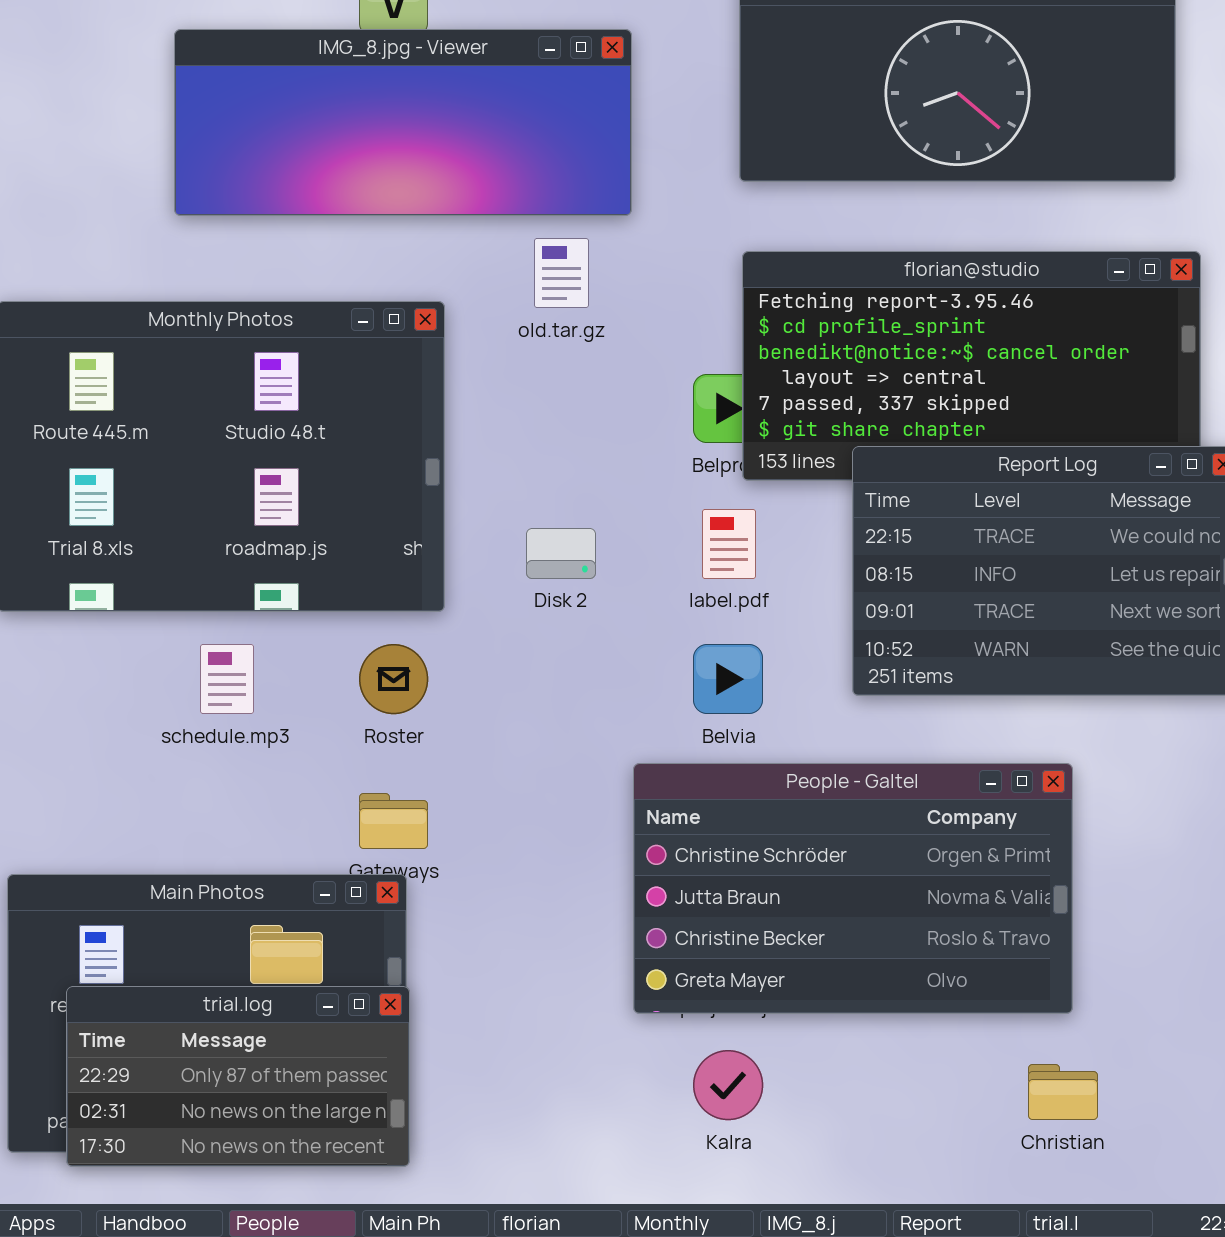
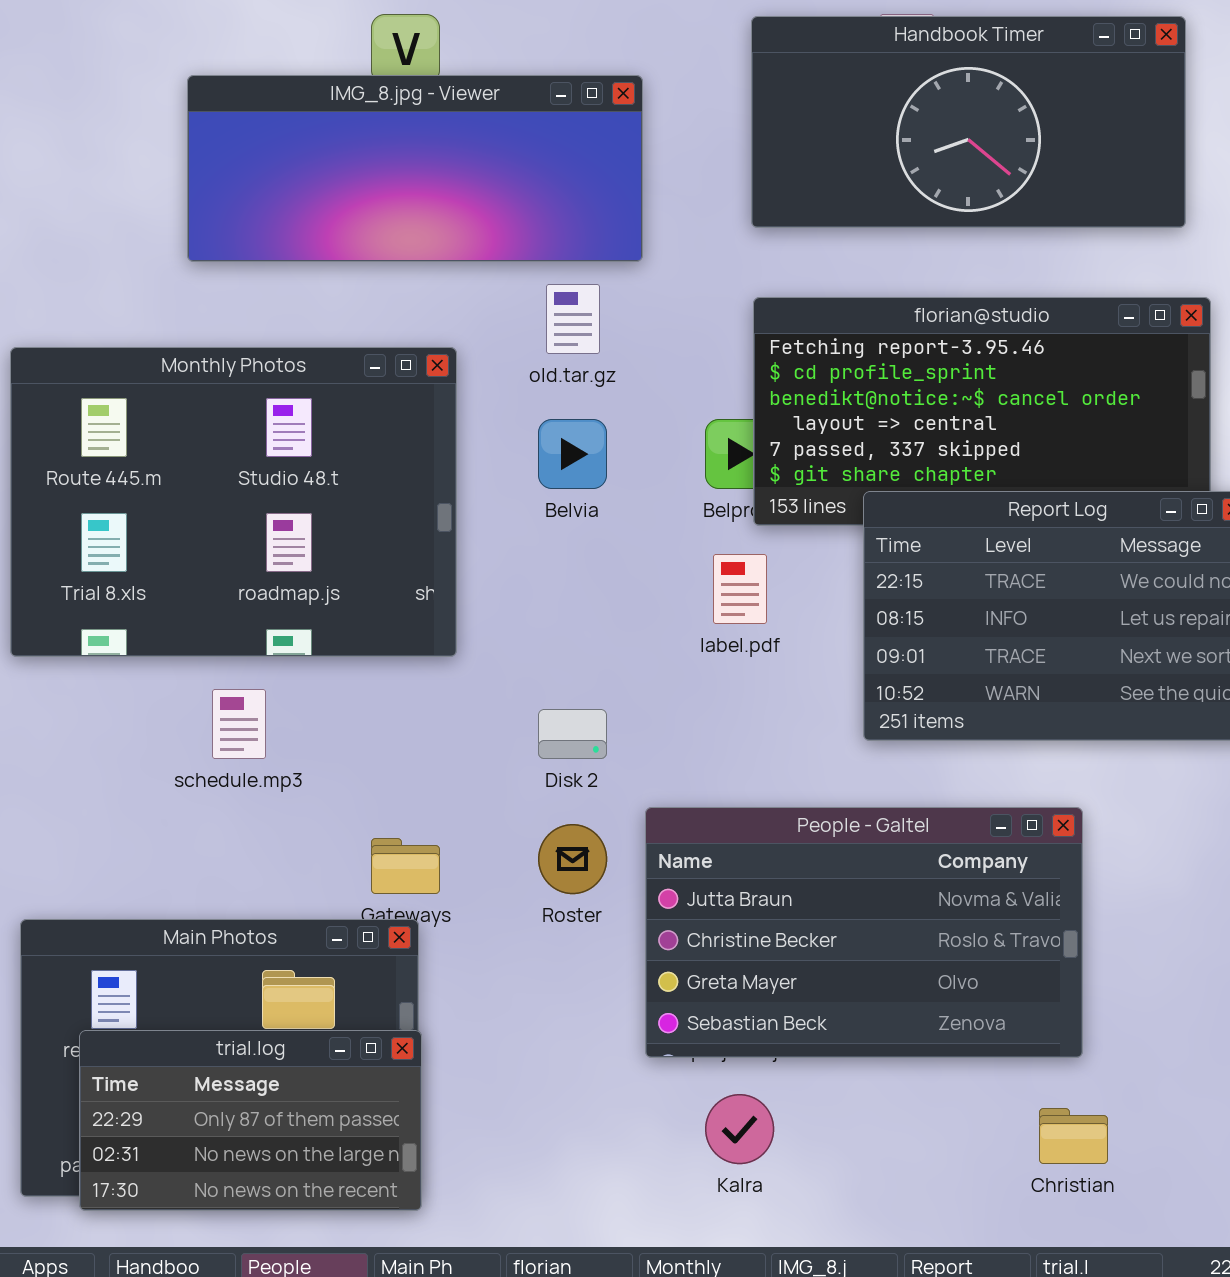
Disk 2: [526,528,596,579] -> [538,709,607,759], moved
Roster: [359,644,428,714] -> [538,824,607,894], moved
Belvia: [693,644,763,714] -> [538,419,607,489], moved
People - Galtel: [633,763,1073,1014] -> [645,807,1083,1058], scrolled down 1 row

